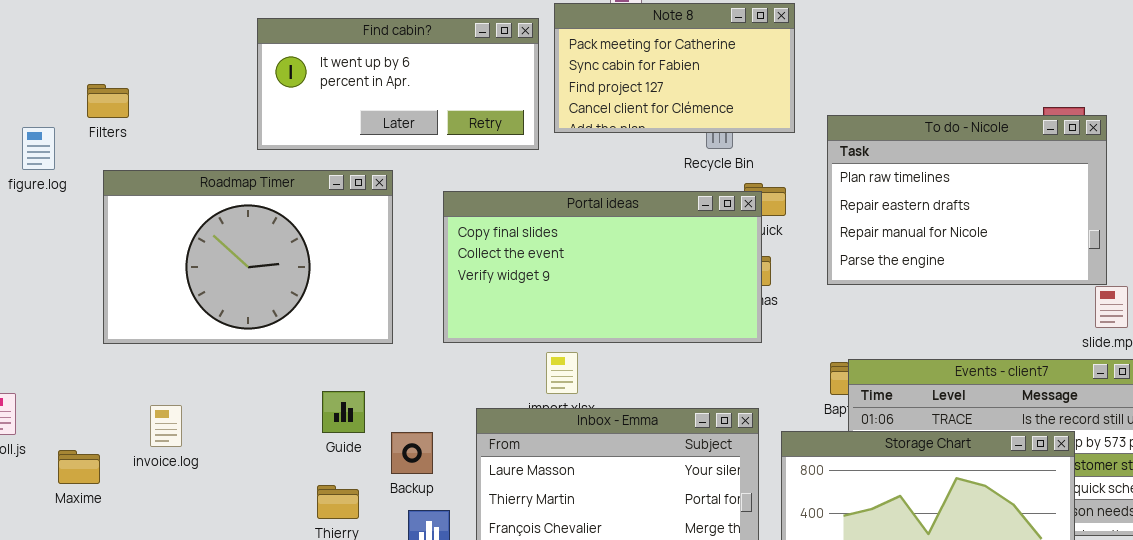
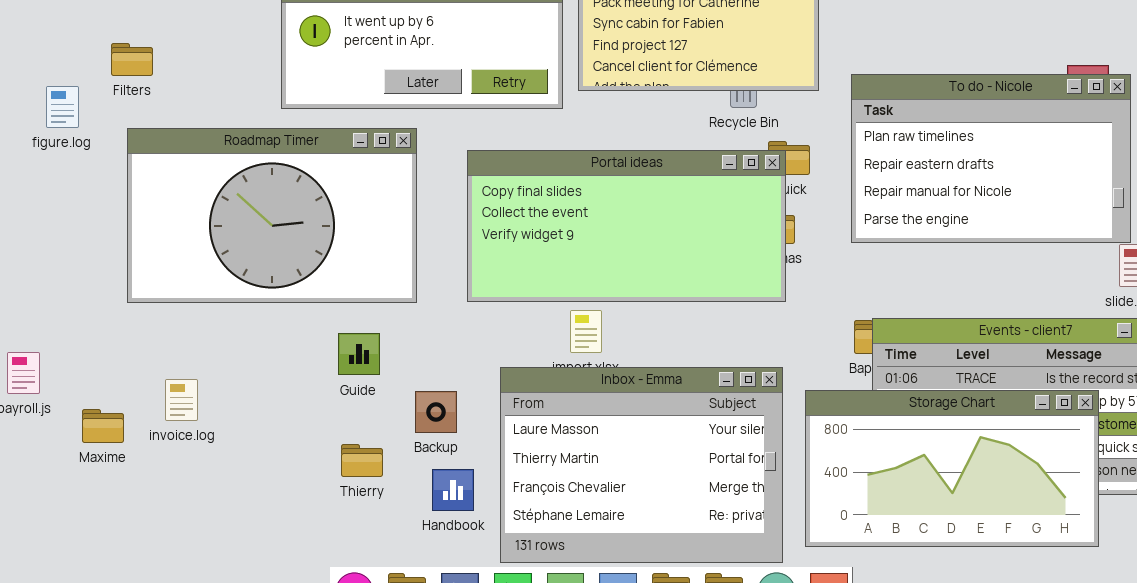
Guide: [322,391,365,433] -> [338,333,380,375], moved
invoice.log: [150,405,182,447] -> [165,379,198,421], moved

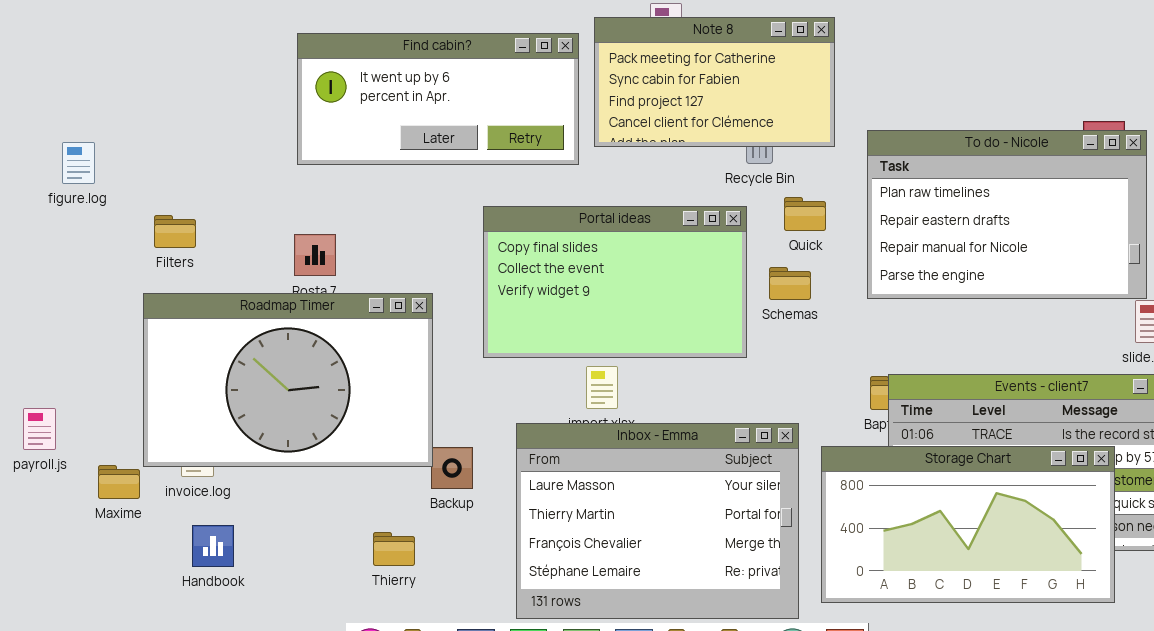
Filters: [111,43,153,76] -> [154,215,196,248], moved
Roadmap Timer: [127,128,417,303] -> [143,293,433,467], moved
Portal ideas: [467,150,786,302] -> [483,206,747,358], resized
Thierry: [341,444,383,477] -> [373,532,415,566], moved
Handbook: [432,469,474,511] -> [192,525,234,567], moved

